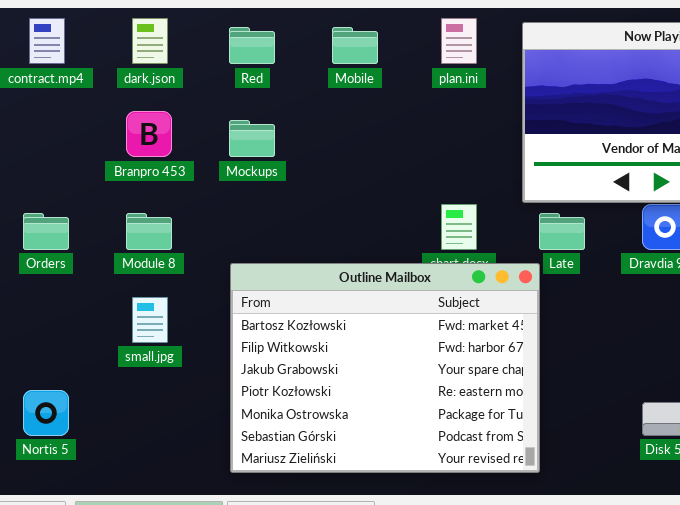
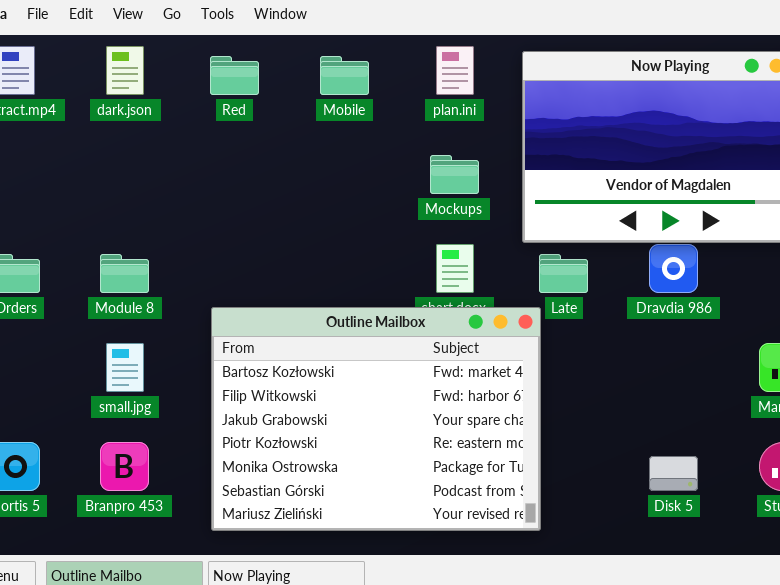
Branpro 453: [126,111,172,157] -> [100,442,149,491], moved
Mockups: [229,120,275,157] -> [430,155,479,194], moved

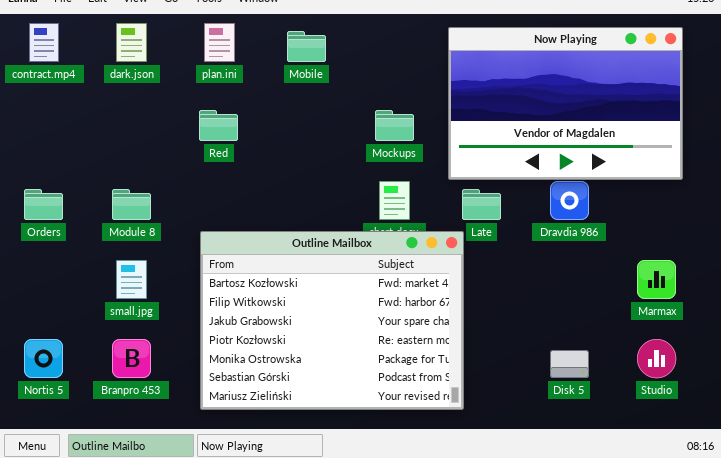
plan.ini: [436,46,474,95] -> [204,23,235,62], moved
Red: [210,56,259,95] -> [199,110,238,141], moved

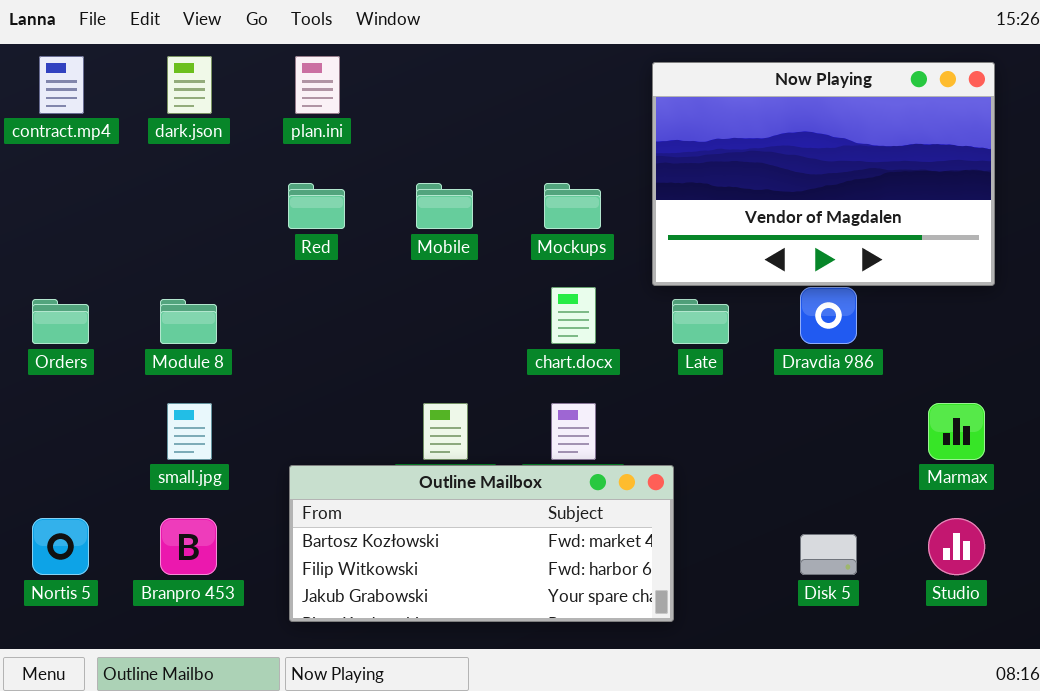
Mobile: [287,31,326,62] -> [416,183,473,229], moved
Outline Mailbox: [200,231,464,410] -> [289,465,674,622], resized

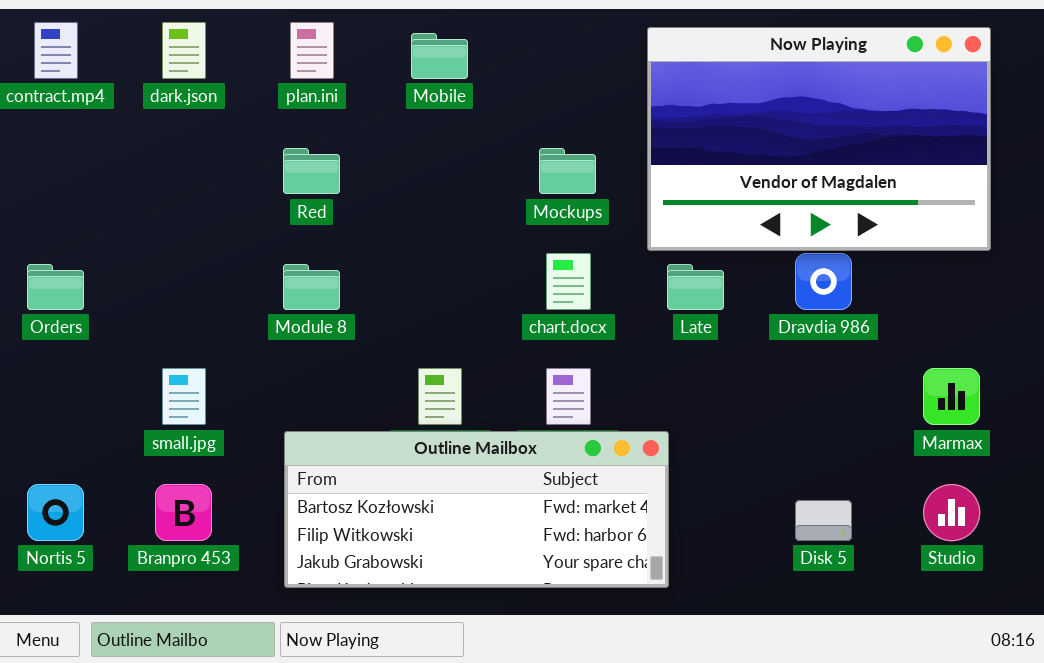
Mobile: [416,183,473,229] -> [411,33,468,79], moved
Module 8: [160,299,217,344] -> [283,264,340,310], moved

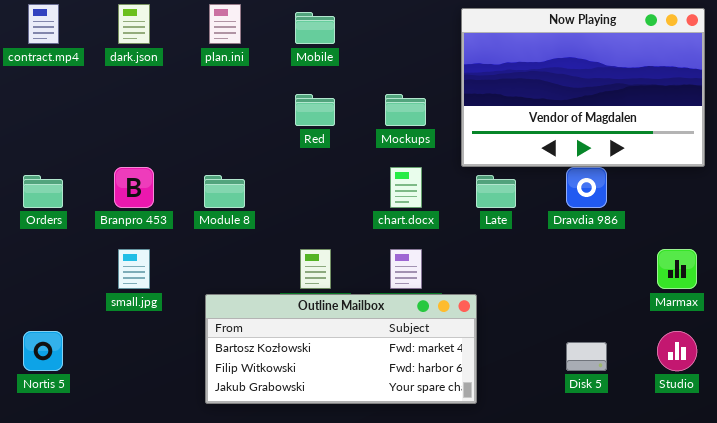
Red: [283,148,340,194] -> [295,94,335,126], moved
Branpro 453: [155,484,212,541] -> [114,167,154,208], moved

